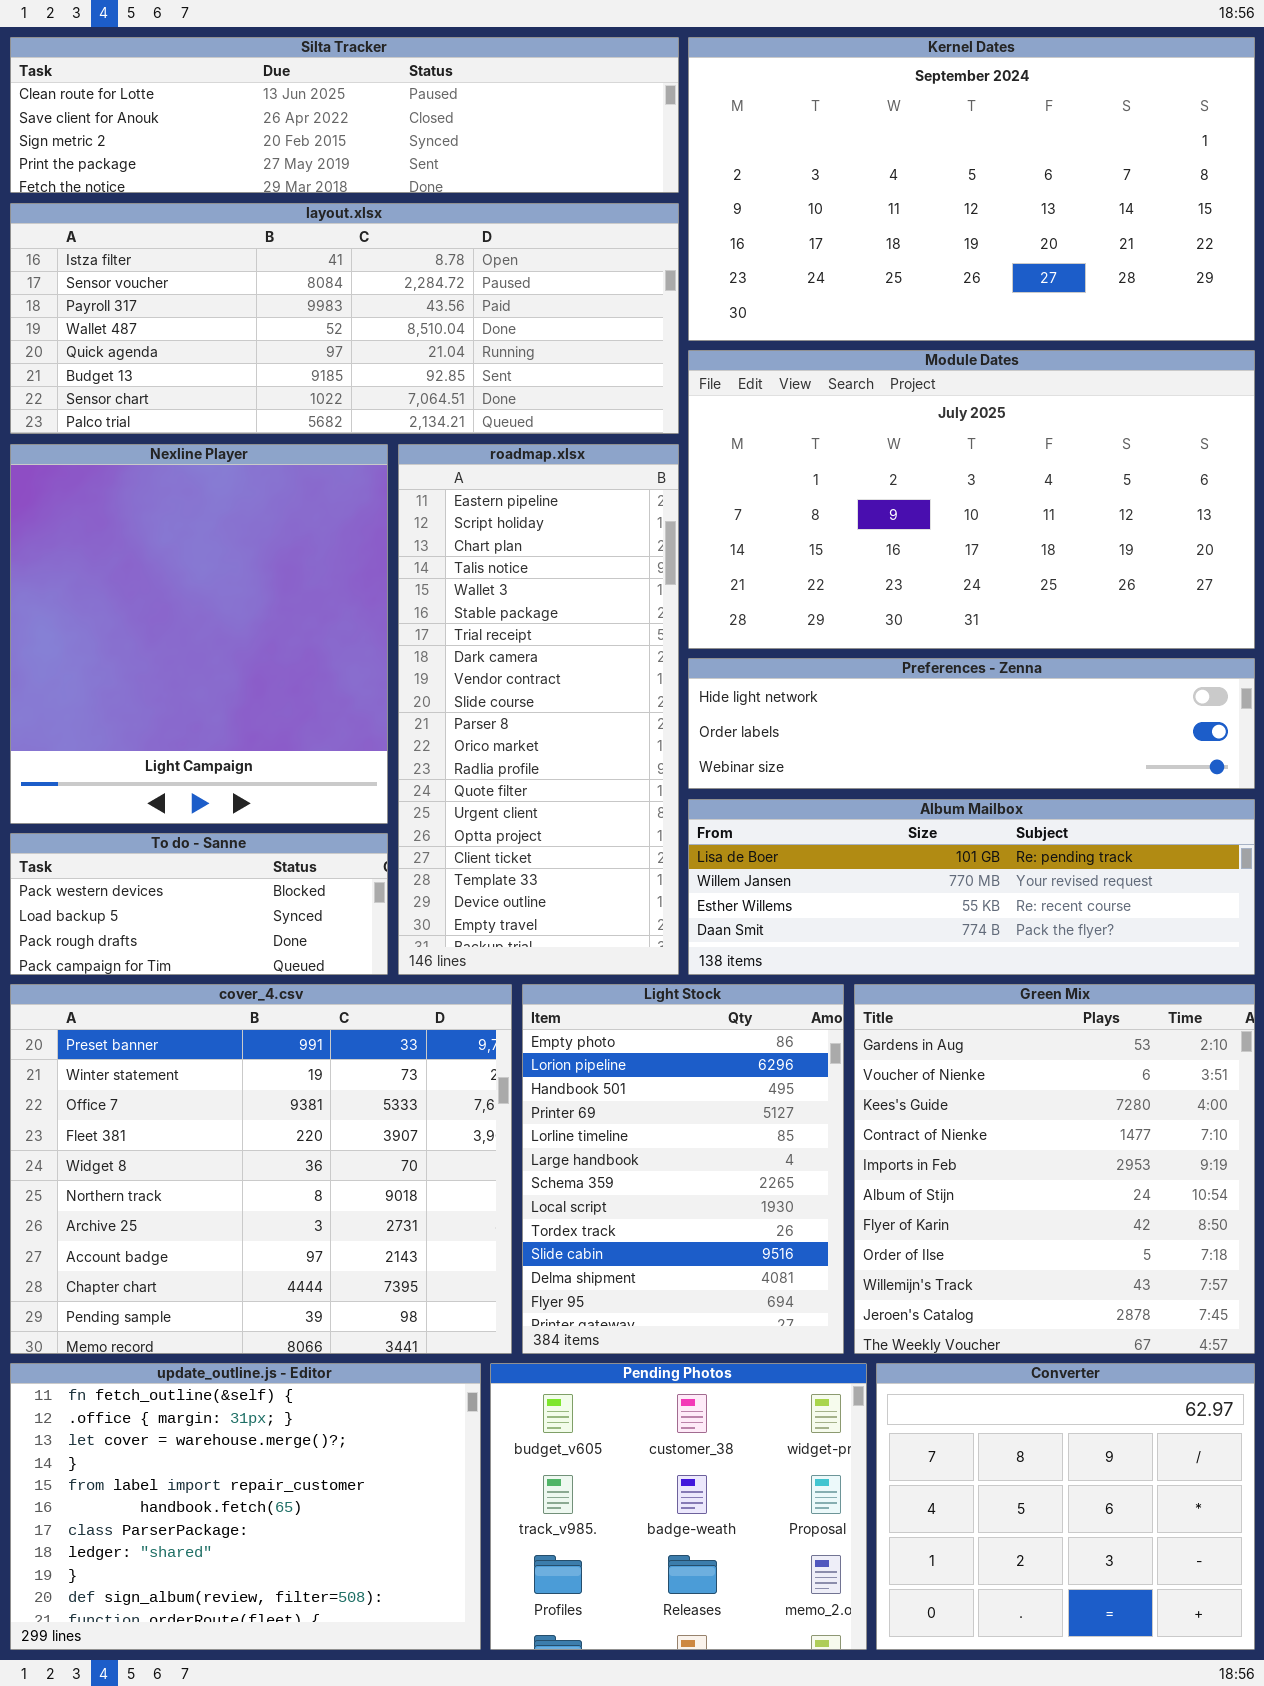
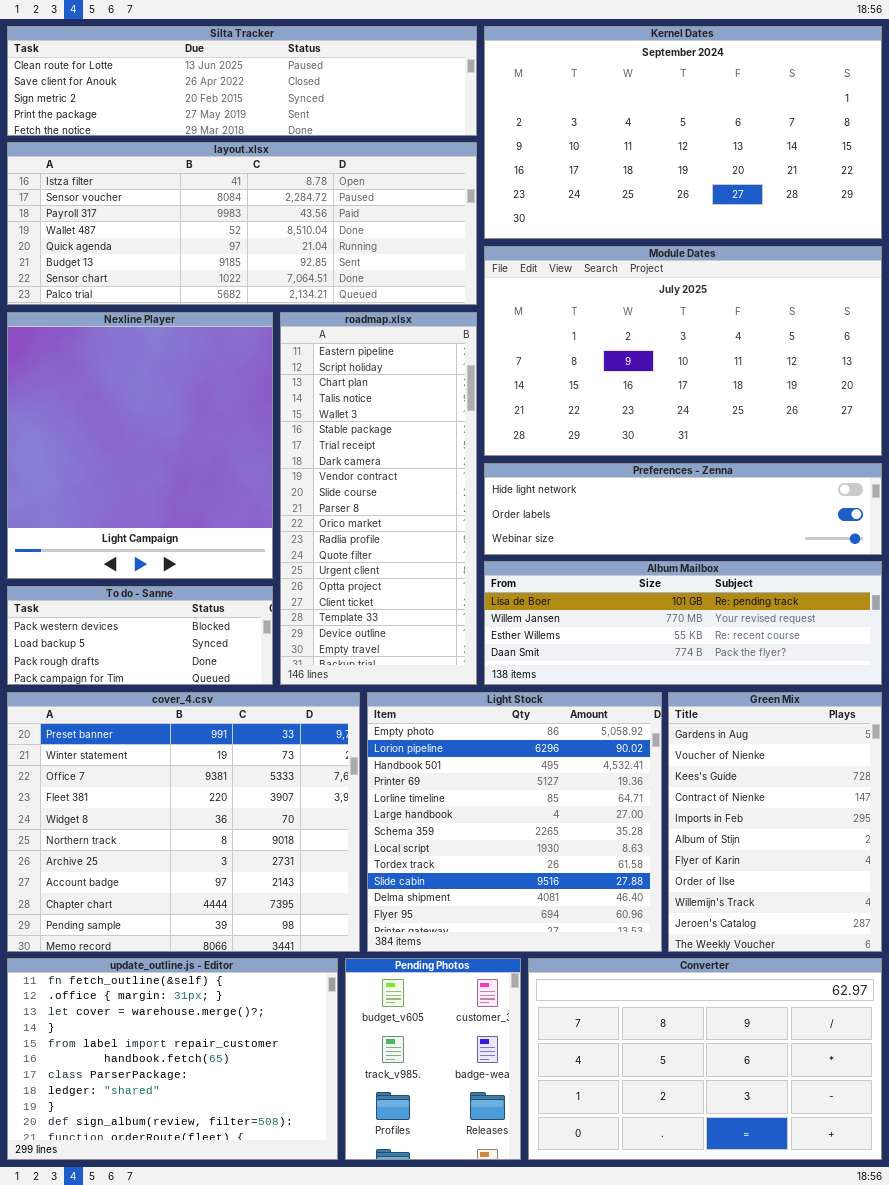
Light Stock: [522,984,844,1354] -> [367,692,662,952], resized
Green Mix: [854,984,1255,1354] -> [668,692,882,952], resized
Pending Photos: [490,1363,867,1650] -> [345,958,521,1160], resized
Converter: [876,1363,1255,1650] -> [528,958,882,1160], resized

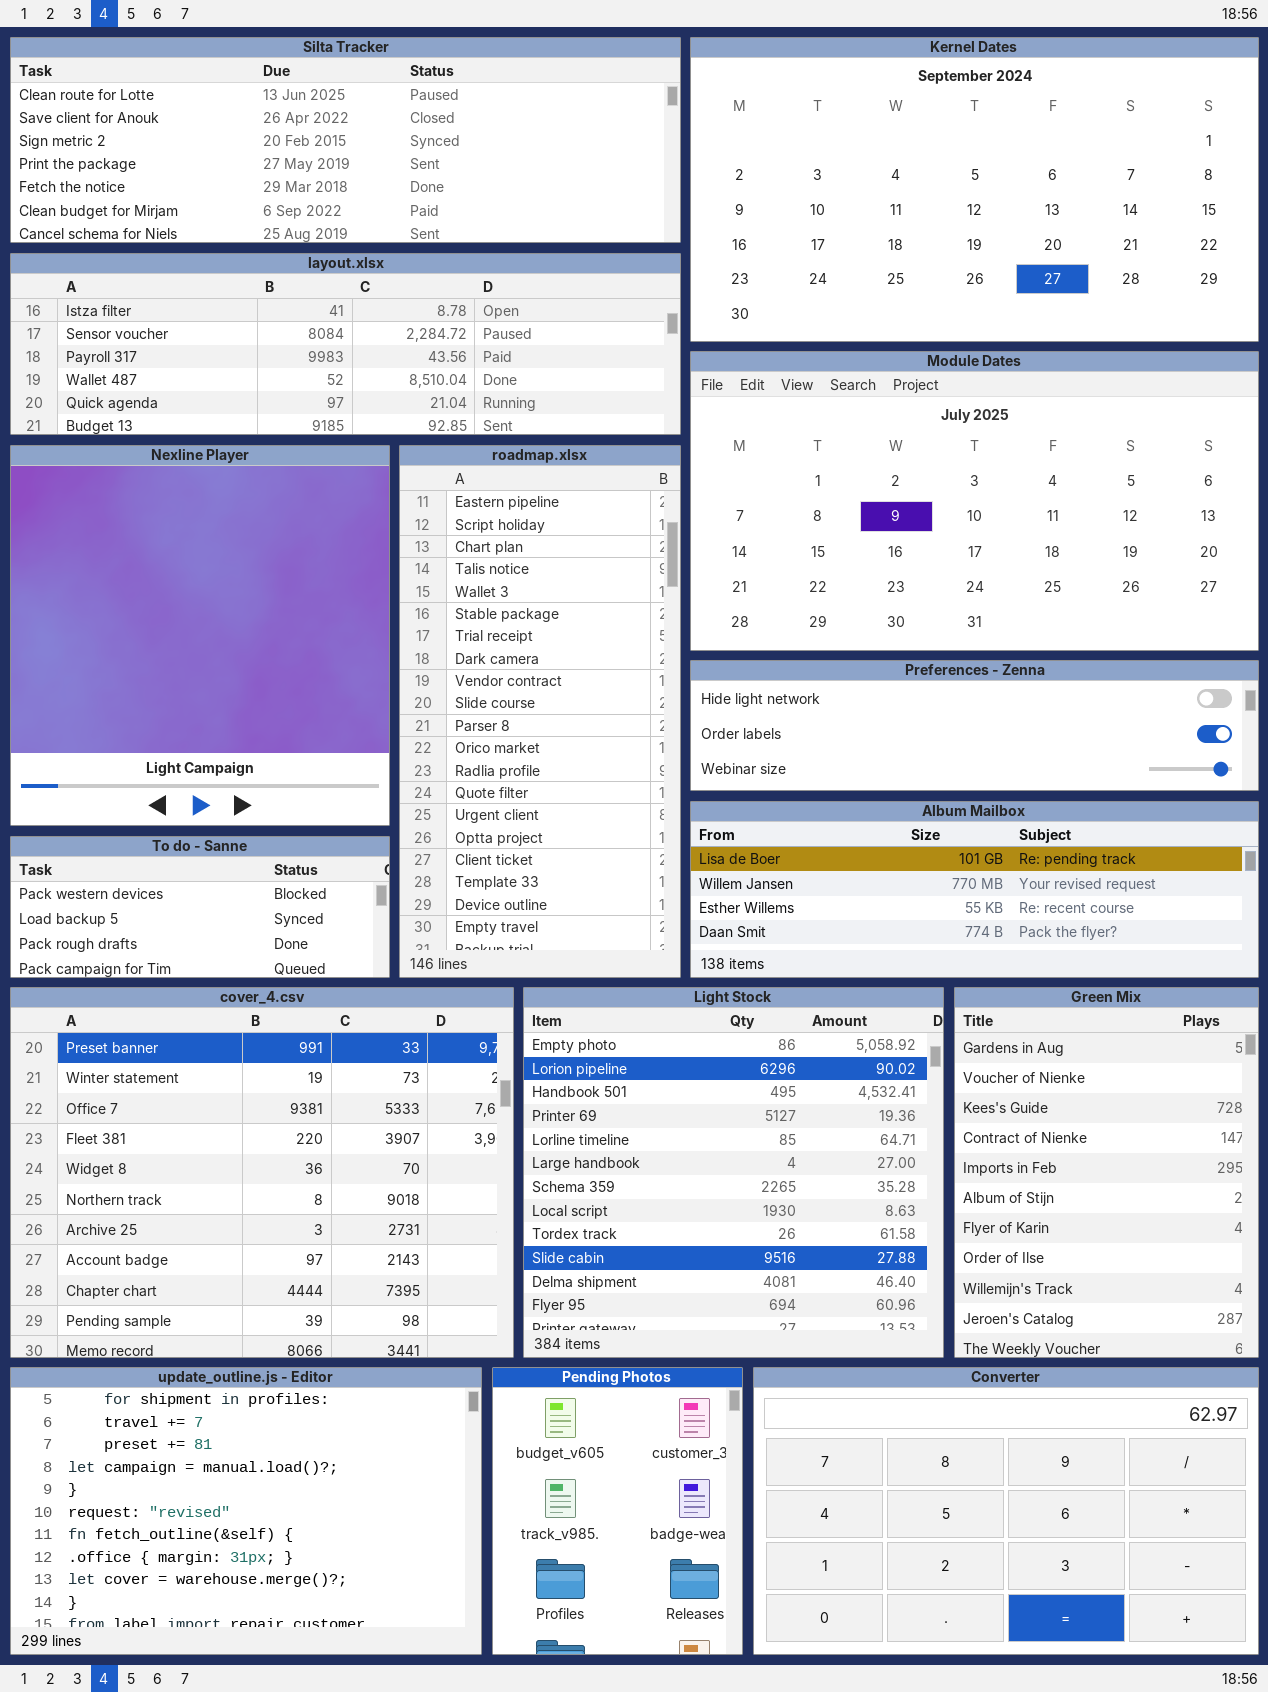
Silta Tracker: [7,26,477,136] -> [10,37,681,243], resized
layout.xlsx: [7,142,477,305] -> [10,253,681,435], resized
update_outline.js - Editor: [7,958,338,1160] -> [10,1367,482,1655], scrolled up 6 rows

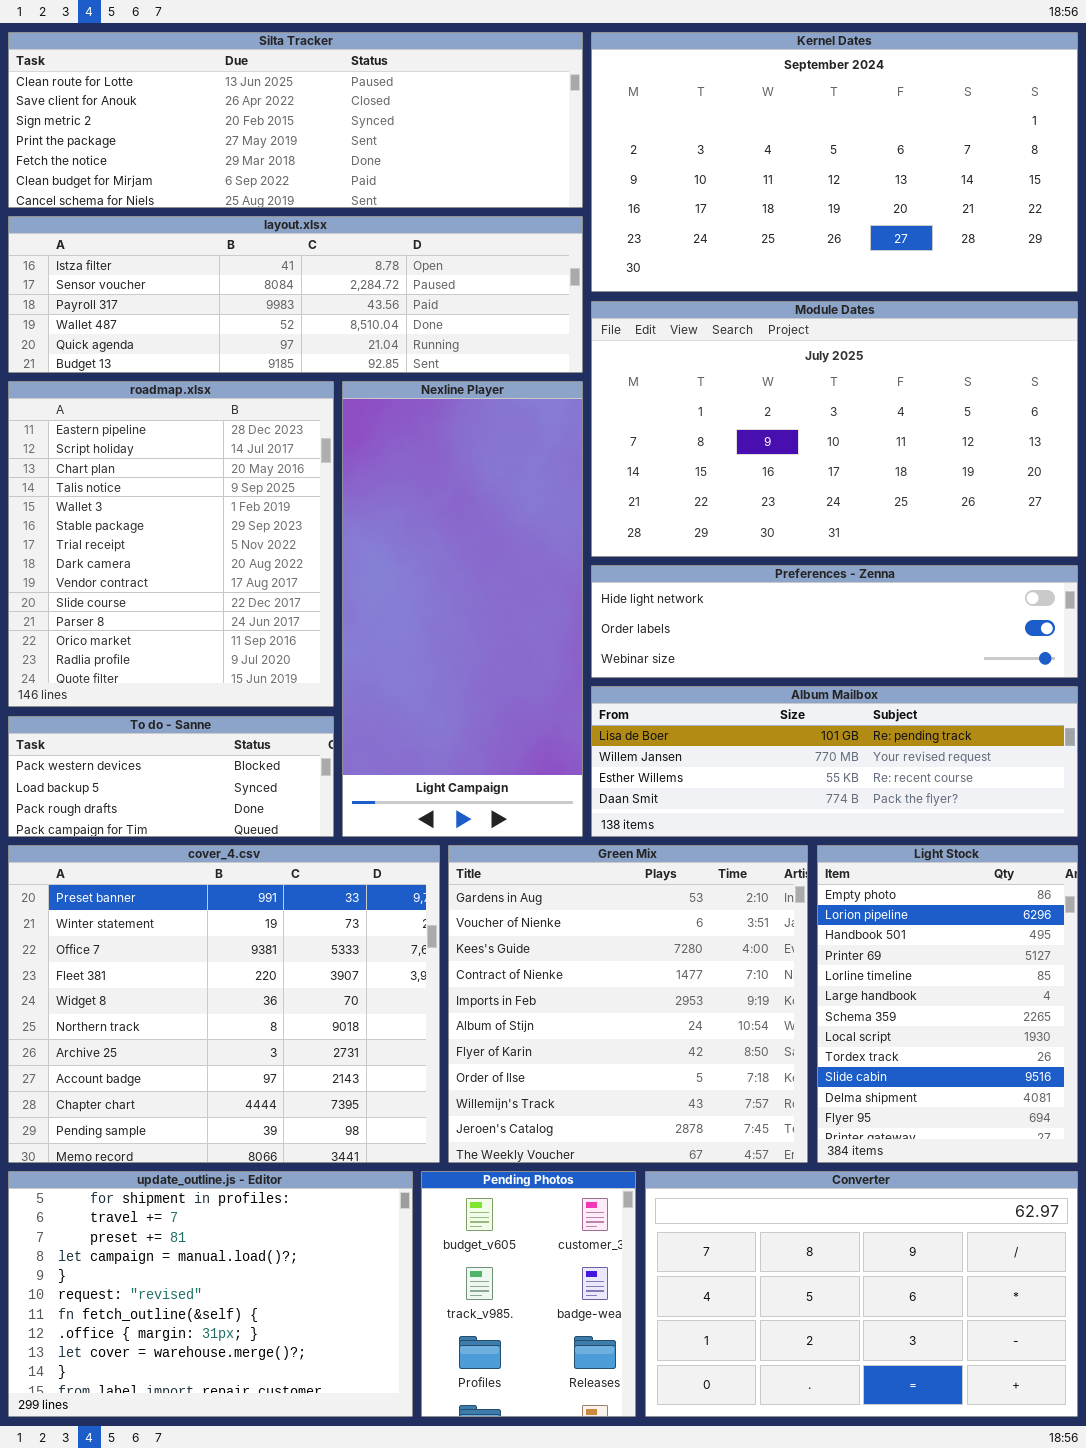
Nexline Player: [10,445,390,826] -> [342,381,583,837], moved, resized
roadmap.xlsx: [399,445,681,978] -> [8,381,334,707], moved, resized
Light Stock: [523,987,944,1358] -> [817,845,1078,1163], moved, resized
Green Mix: [954,987,1259,1358] -> [448,845,808,1163], moved, resized

